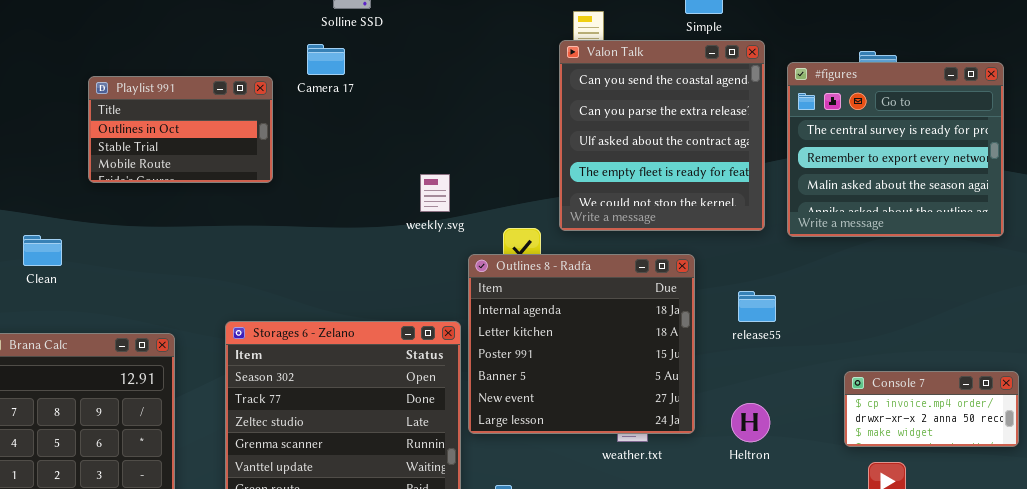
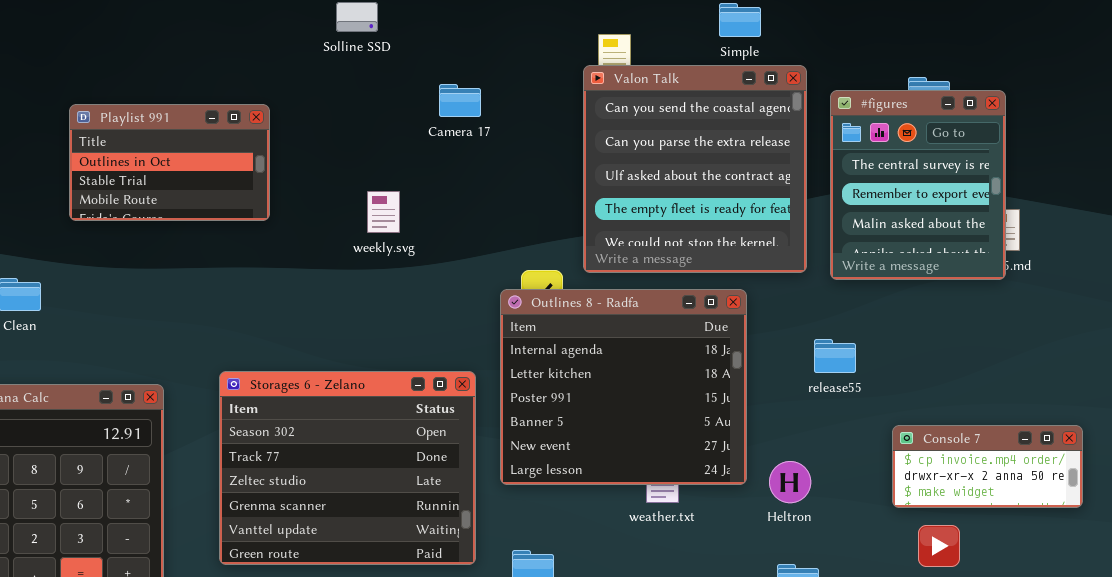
Camera 17: [307,44,345,75] -> [439,84,481,117], moved
#figures: [787,62,1004,237] -> [830,90,1006,280], resized
weekly.svg: [420,174,450,212] -> [367,191,400,233], moved
Outlines 8 - Radfa: [468,254,695,434] -> [500,289,747,485], moved
release55: [738,291,776,322] -> [814,339,856,373], moved

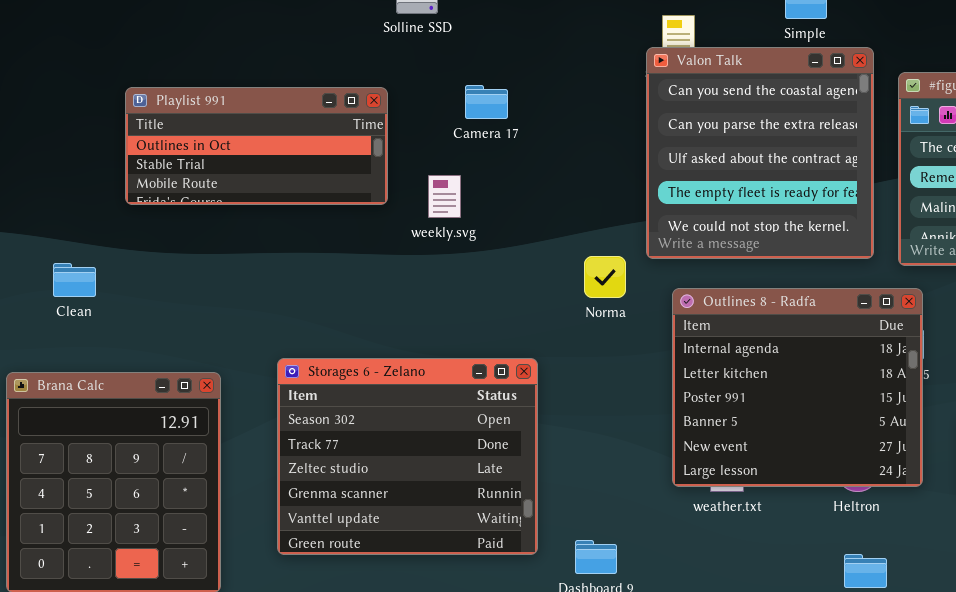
Camera 17: [439,84,481,117] -> [465,85,508,119], moved
Playlist 991: [69,104,270,221] -> [125,87,388,205], resized
Outlines 8 - Radfa: [500,289,747,485] -> [672,288,923,487], moved

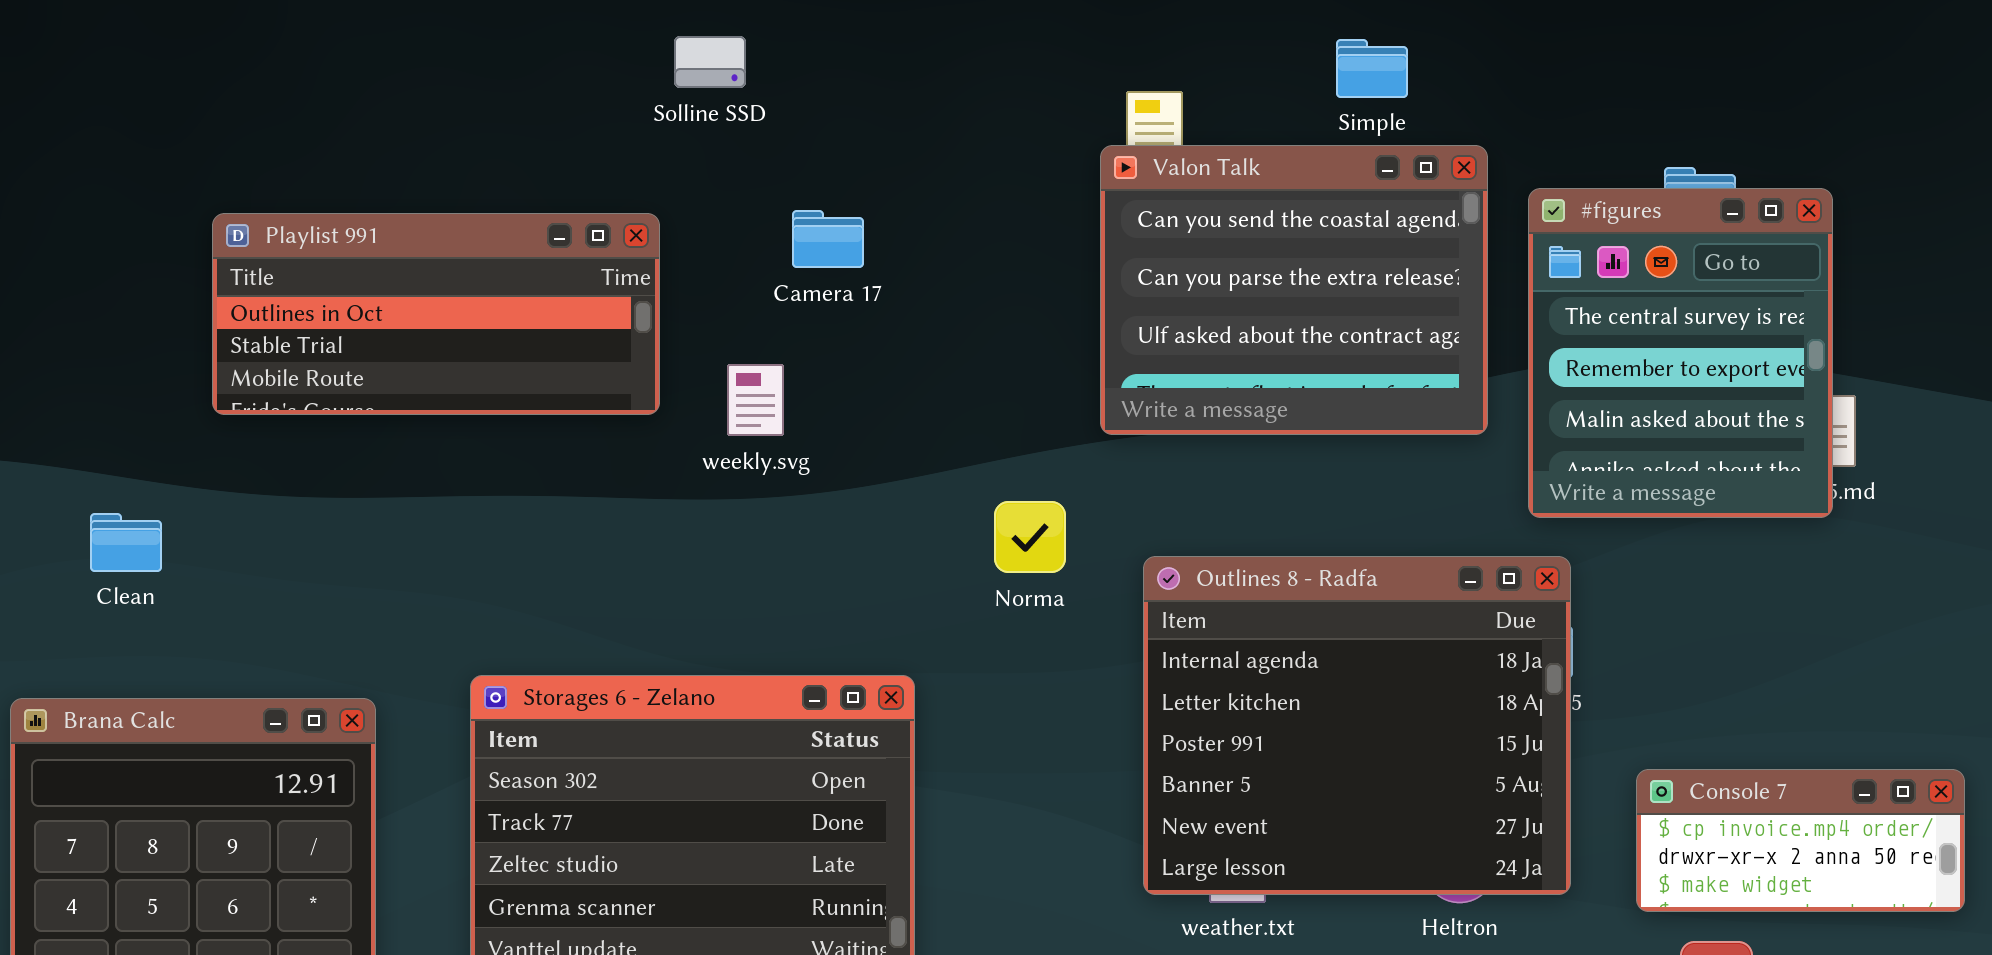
Valon Talk: [646,47,874,259] -> [1100,145,1488,435], resized

